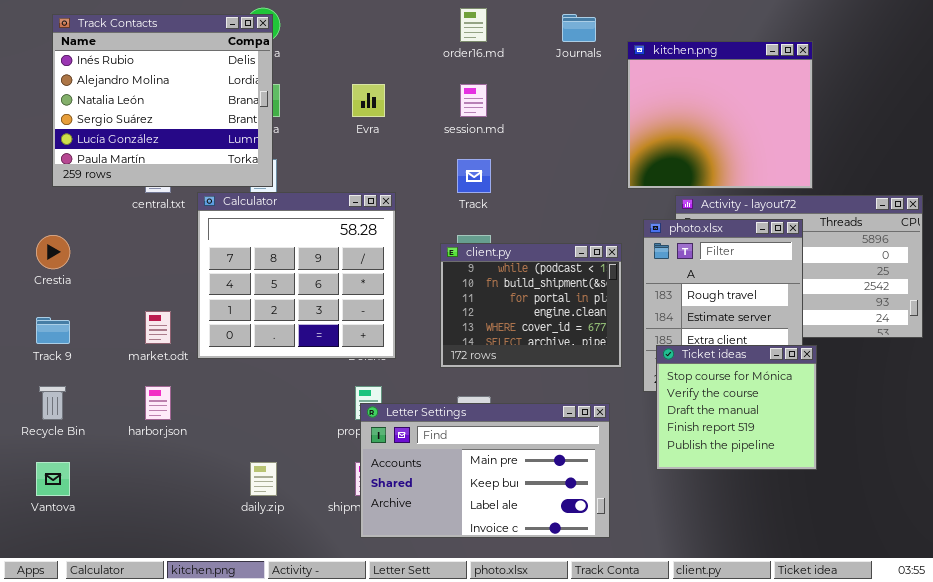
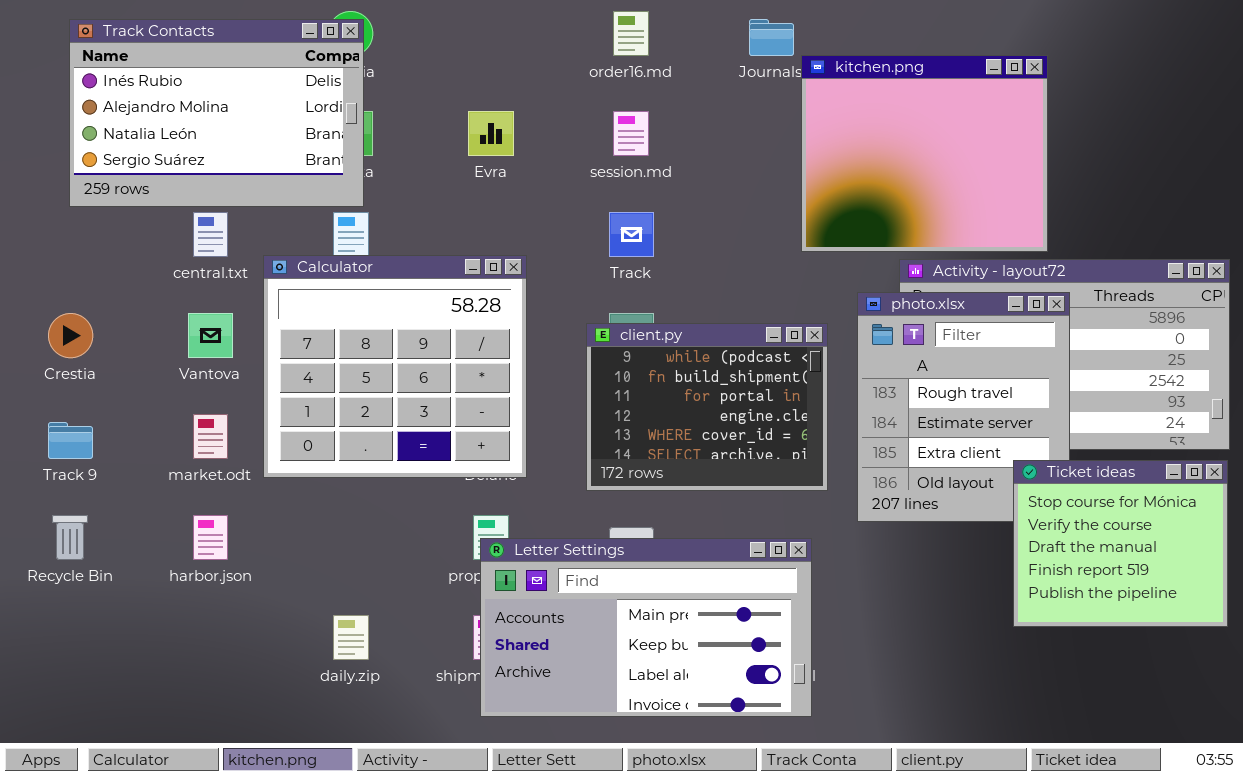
Track Contacts: [52,14,273,187] -> [69,19,364,207], resized
kitchen.png: [627,41,813,189] -> [801,55,1048,252], moved
Ticket ideas: [656,345,817,470] -> [1013,460,1228,627], moved
Vantova: [36,462,70,496] -> [188,313,233,358], moved

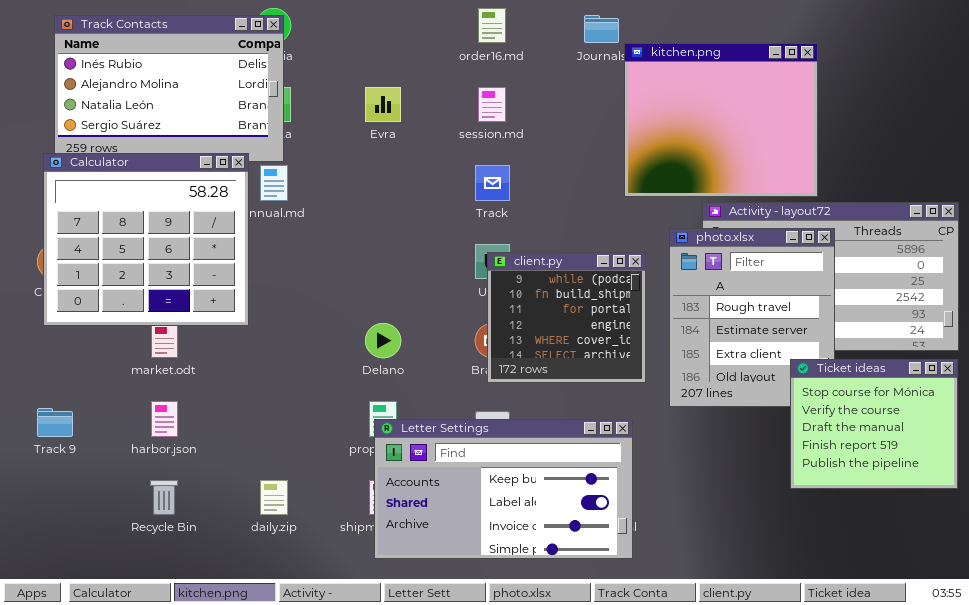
Calculator: [263,255,527,478] -> [43,153,249,326], moved
client.py: [586,323,828,491] -> [487,252,646,383], resized
Track 9: [48,422,93,459] -> [37,408,73,437], moved
Recycle Bin: [52,515,88,560] -> [150,480,178,515], moved
Letter Settings: [480,538,812,717] -> [374,419,633,559], scrolled down 1 row

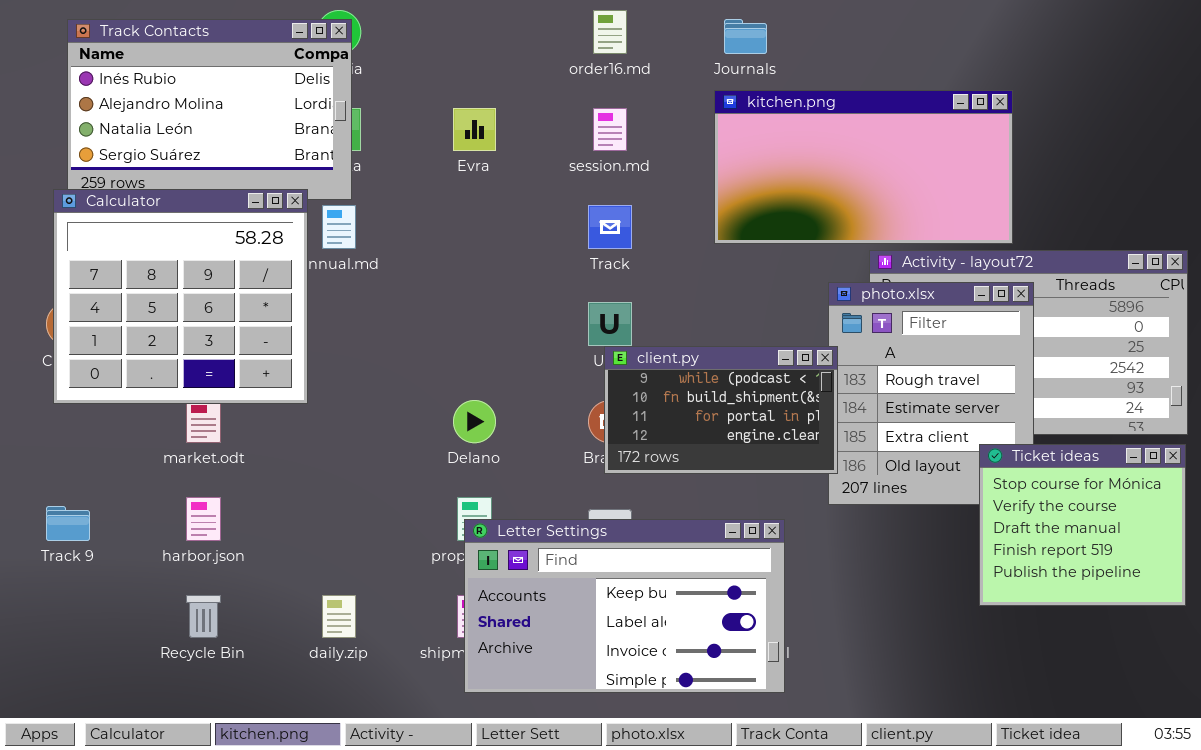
kitchen.png: [624,43,818,197] -> [714,90,1013,244], resized
client.py: [487,252,646,383] -> [604,346,838,474], resized

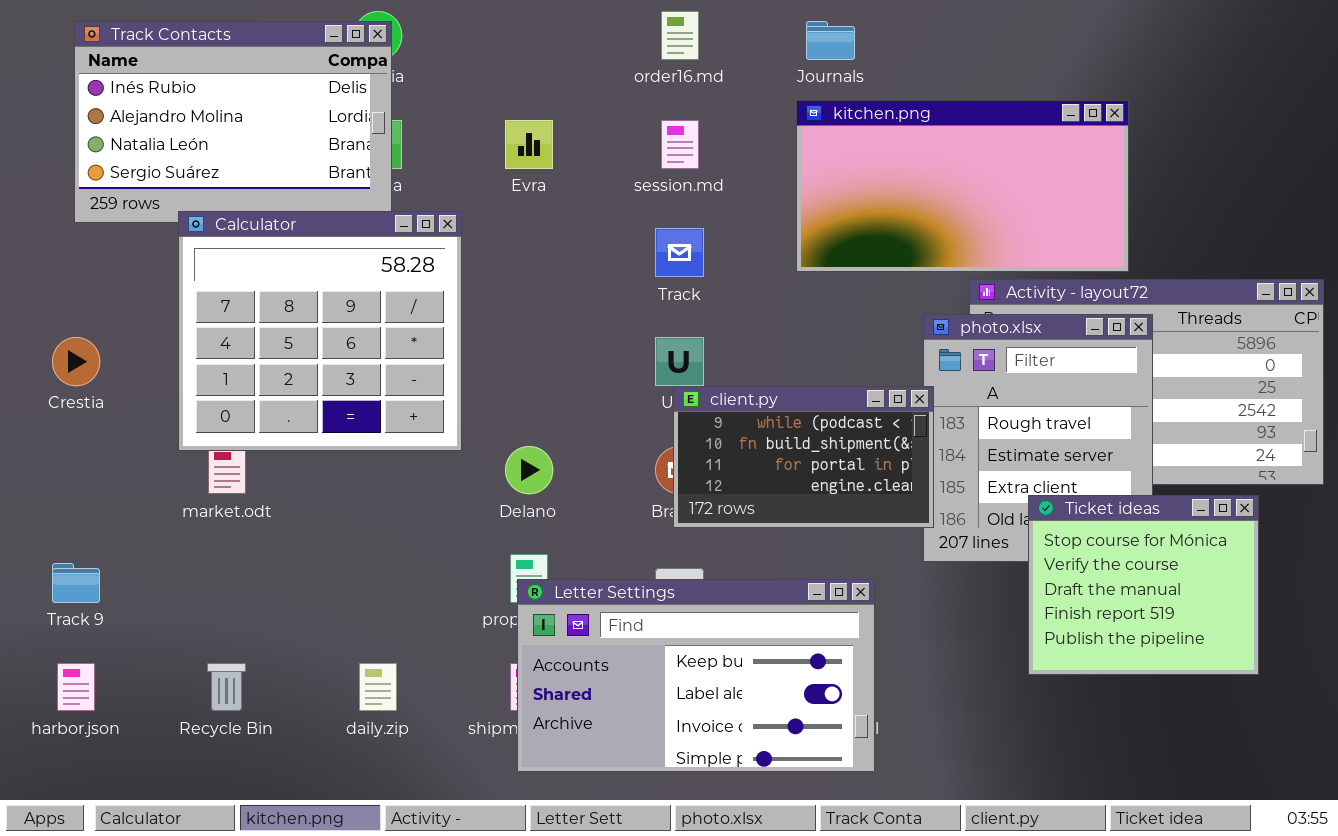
Calculator: [53,189,308,404] -> [178,211,462,451], moved
Ticket ideas: [979,444,1186,606] -> [1028,495,1259,675], moved
harbor.json: [186,497,221,541] -> [57,663,95,711], moved

